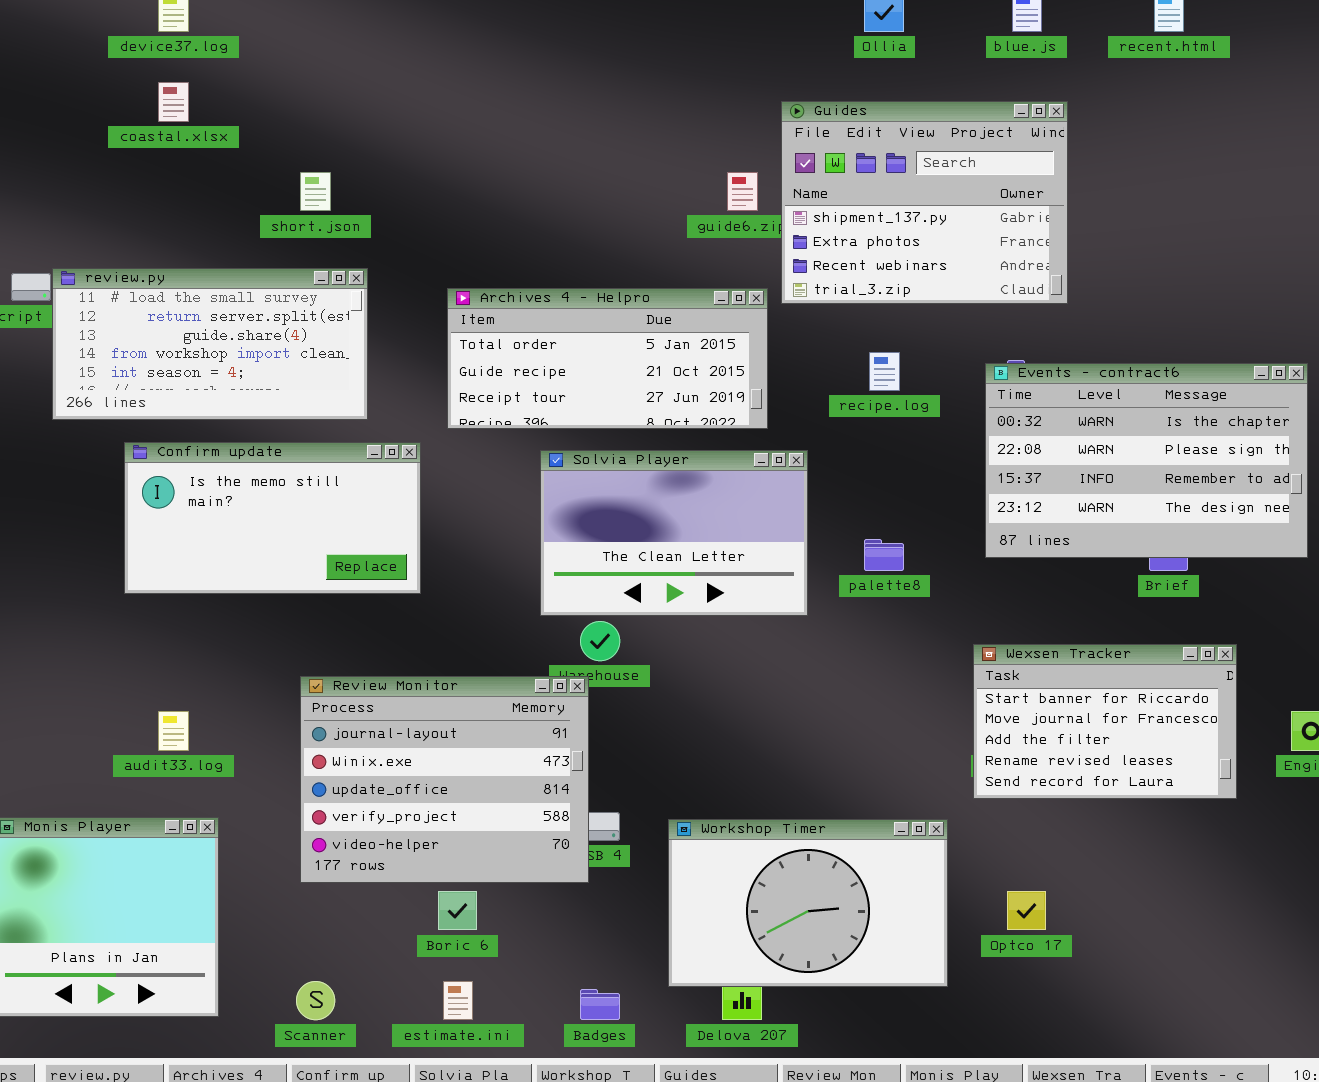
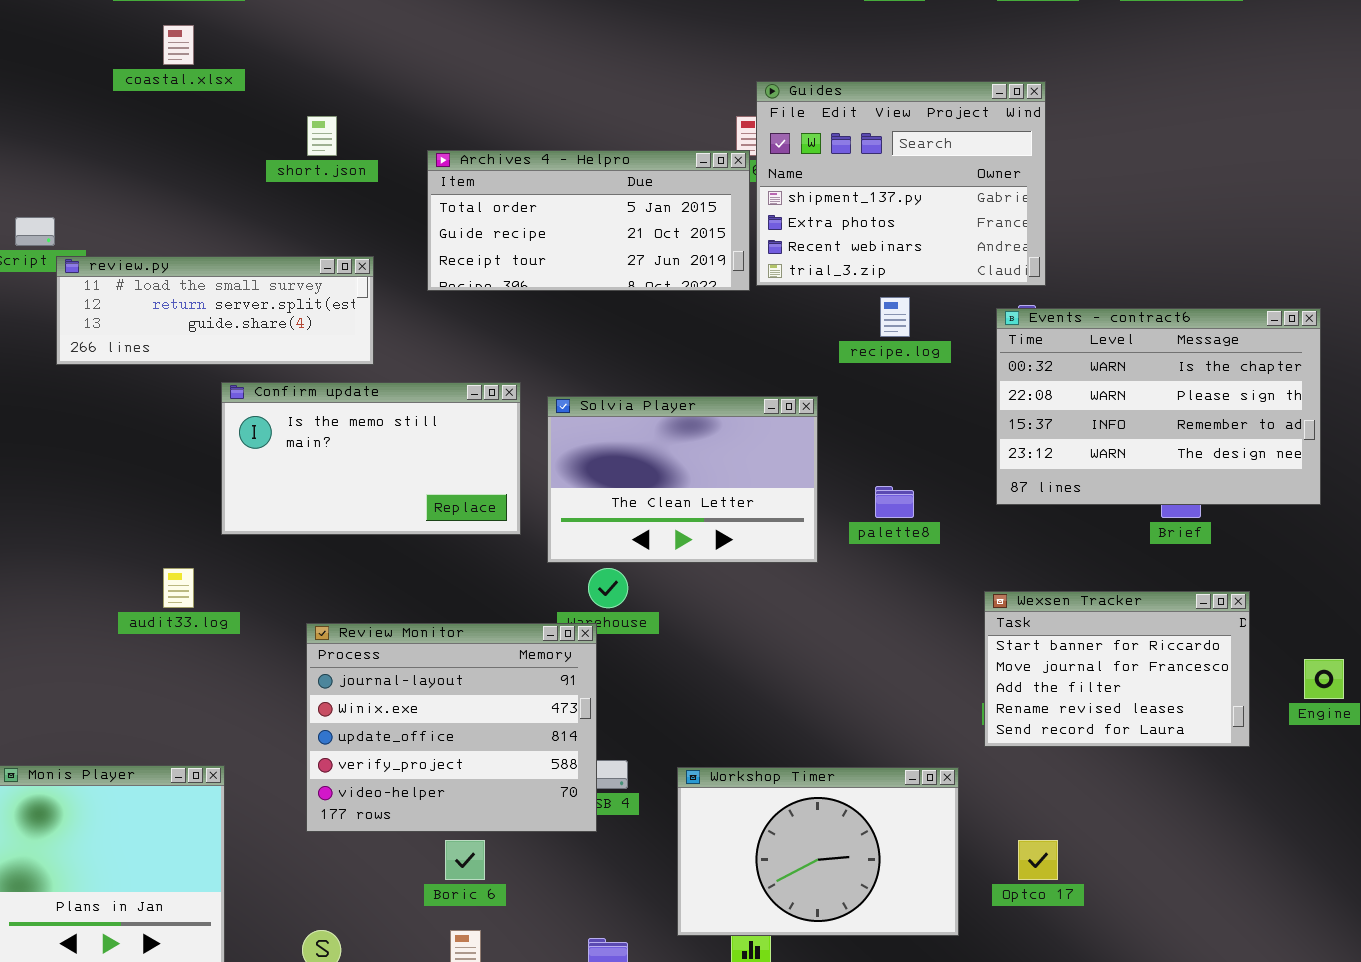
Guides: [781,101,1068,304] -> [756,81,1046,286], moved
review.py: [52,268,368,420] -> [56,256,374,365], resized
Archives 4 - Helpro: [447,288,768,429] -> [427,150,750,291], moved
Confirm update: [124,442,421,594] -> [221,382,521,535], moved
audit33.log: [158,711,189,751] -> [163,568,194,608], moved

